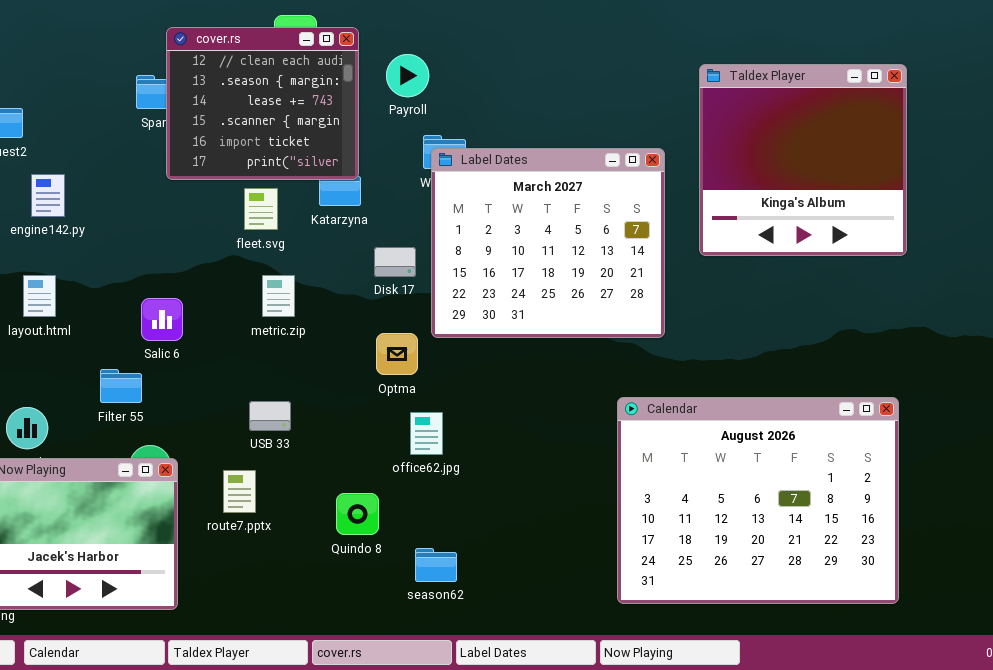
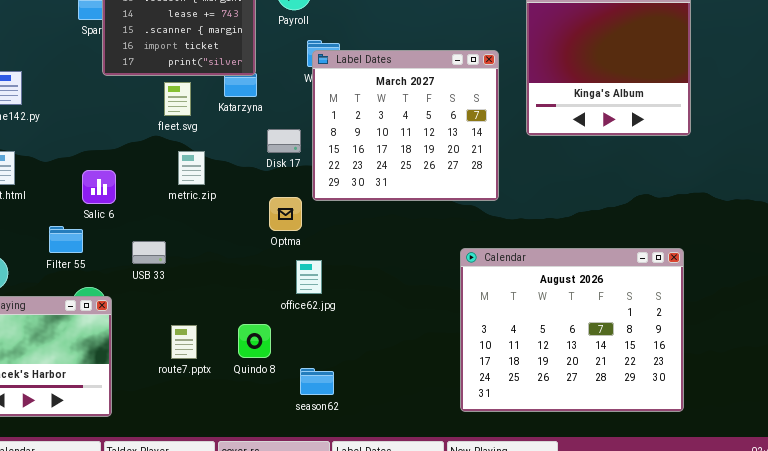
USB 33: [249,401,291,431] -> [132,241,166,264], moved
route7.pptx: [223,470,256,513] -> [171,325,197,359], moved

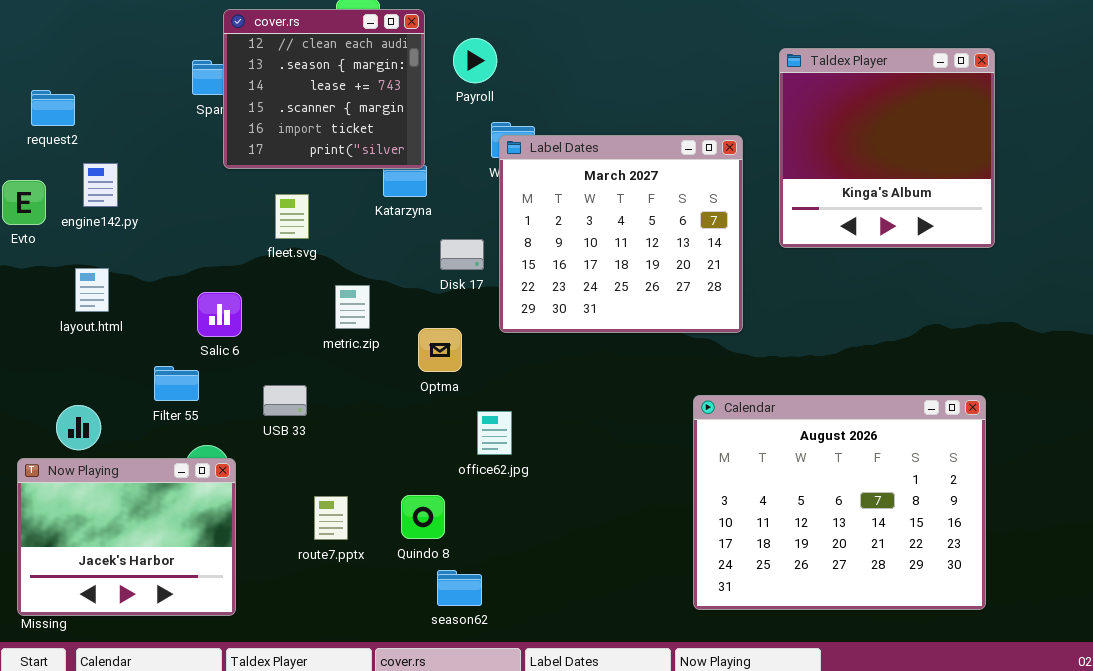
fleet.svg: [164,82,191,116] -> [275,194,309,239], moved
metric.zip: [178,151,205,185] -> [335,285,370,329], moved
Optma: [269,197,302,231] -> [418,328,462,372], moved
season62: [300,368,334,395] -> [437,570,482,606], moved

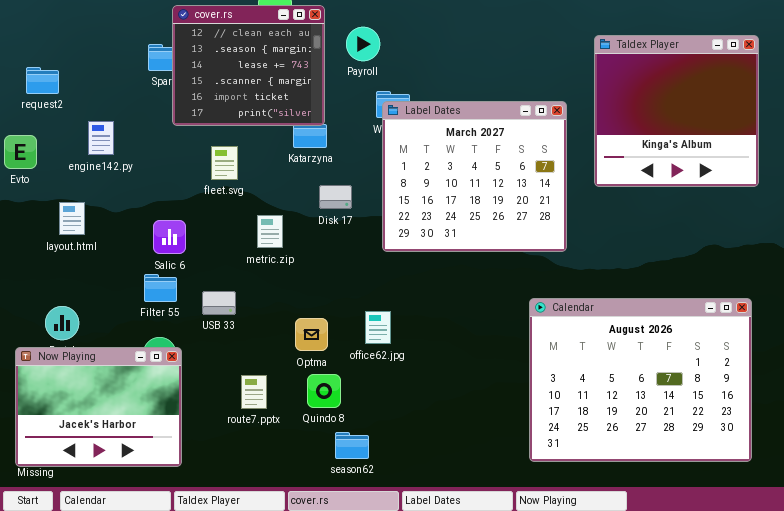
engine142.py: [83,163,118,207] -> [88,121,114,155], moved
Disk 17: [440,239,484,270] -> [319,185,352,209], moved
Optma: [418,328,462,372] -> [295,318,328,351], moved
Filter 55: [154,366,199,401] -> [144,274,177,302], moved

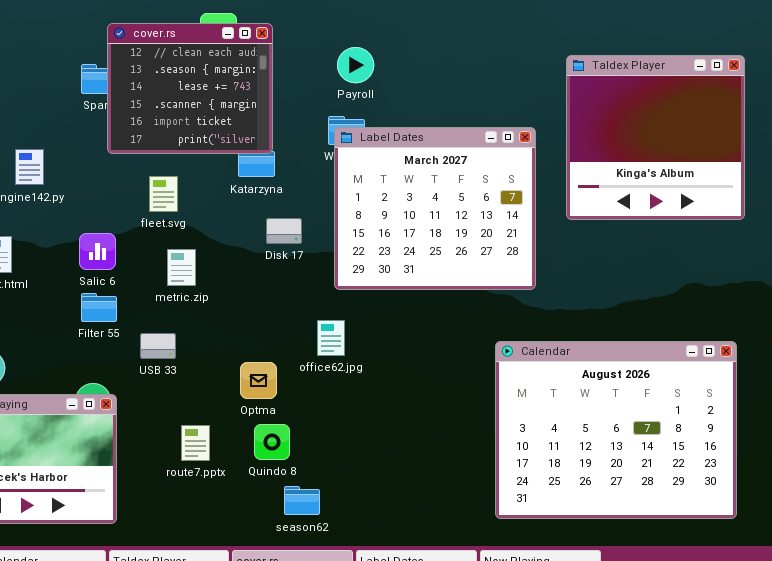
Payroll: [346,27,380,61] -> [337,47,374,83], moved
metric.zip: [257,215,283,248] -> [167,249,196,286], moved
Salic 6: [153,220,186,254] -> [79,233,116,270], moved
Filter 55: [144,274,177,302] -> [81,293,117,322], moved
office62.jpg: [365,311,391,344] -> [317,320,345,356], moved

